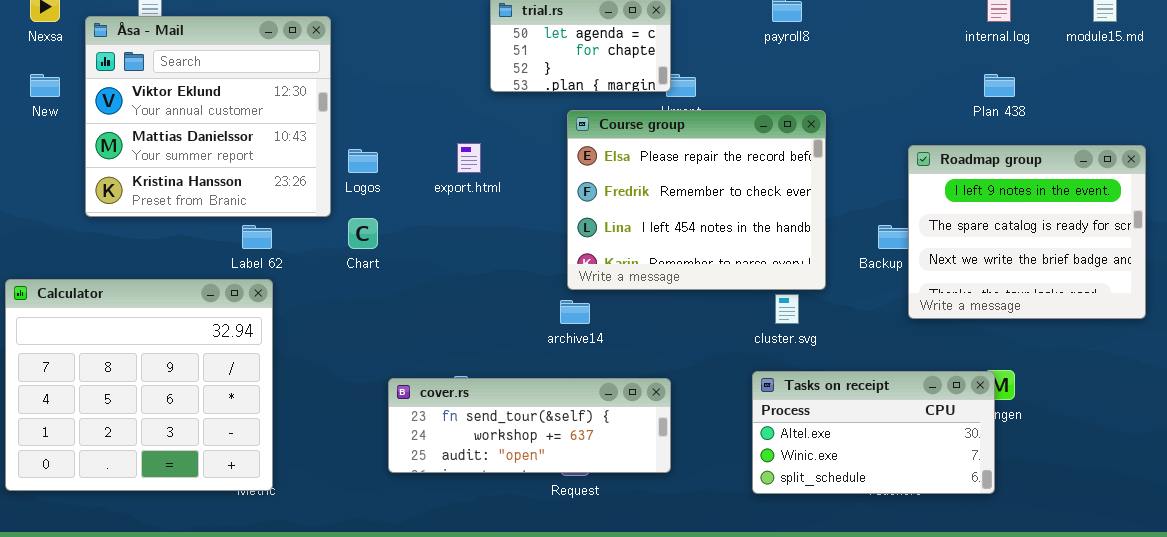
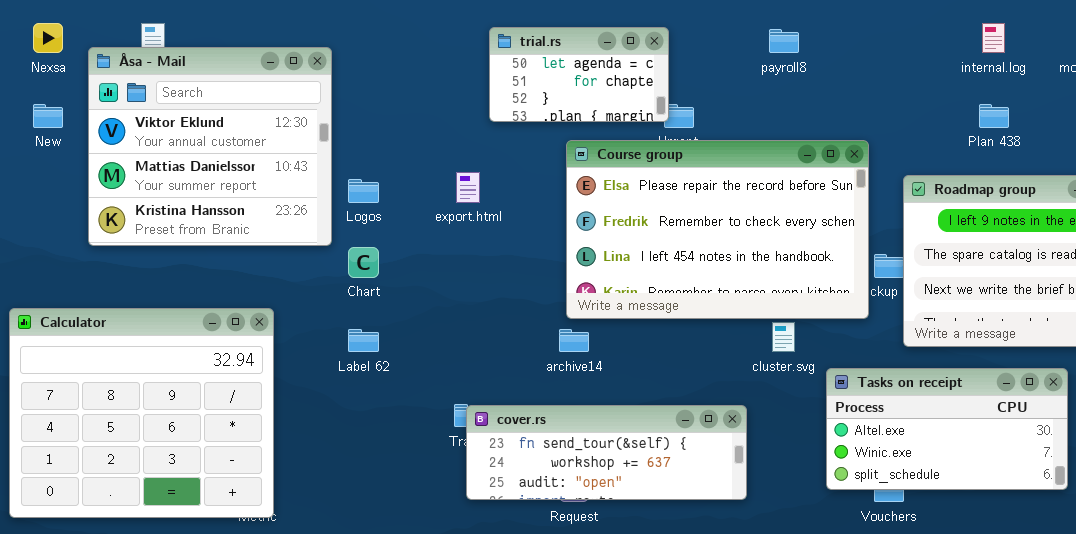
Course group: [567,110,826,290] -> [566,140,869,319], resized
Label 62: [242,225,272,249] -> [348,329,379,352], moved
Tasks on receipt: [752,371,995,494] -> [826,368,1068,490], moved
cover.rs: [388,378,671,473] -> [466,405,747,500], moved

